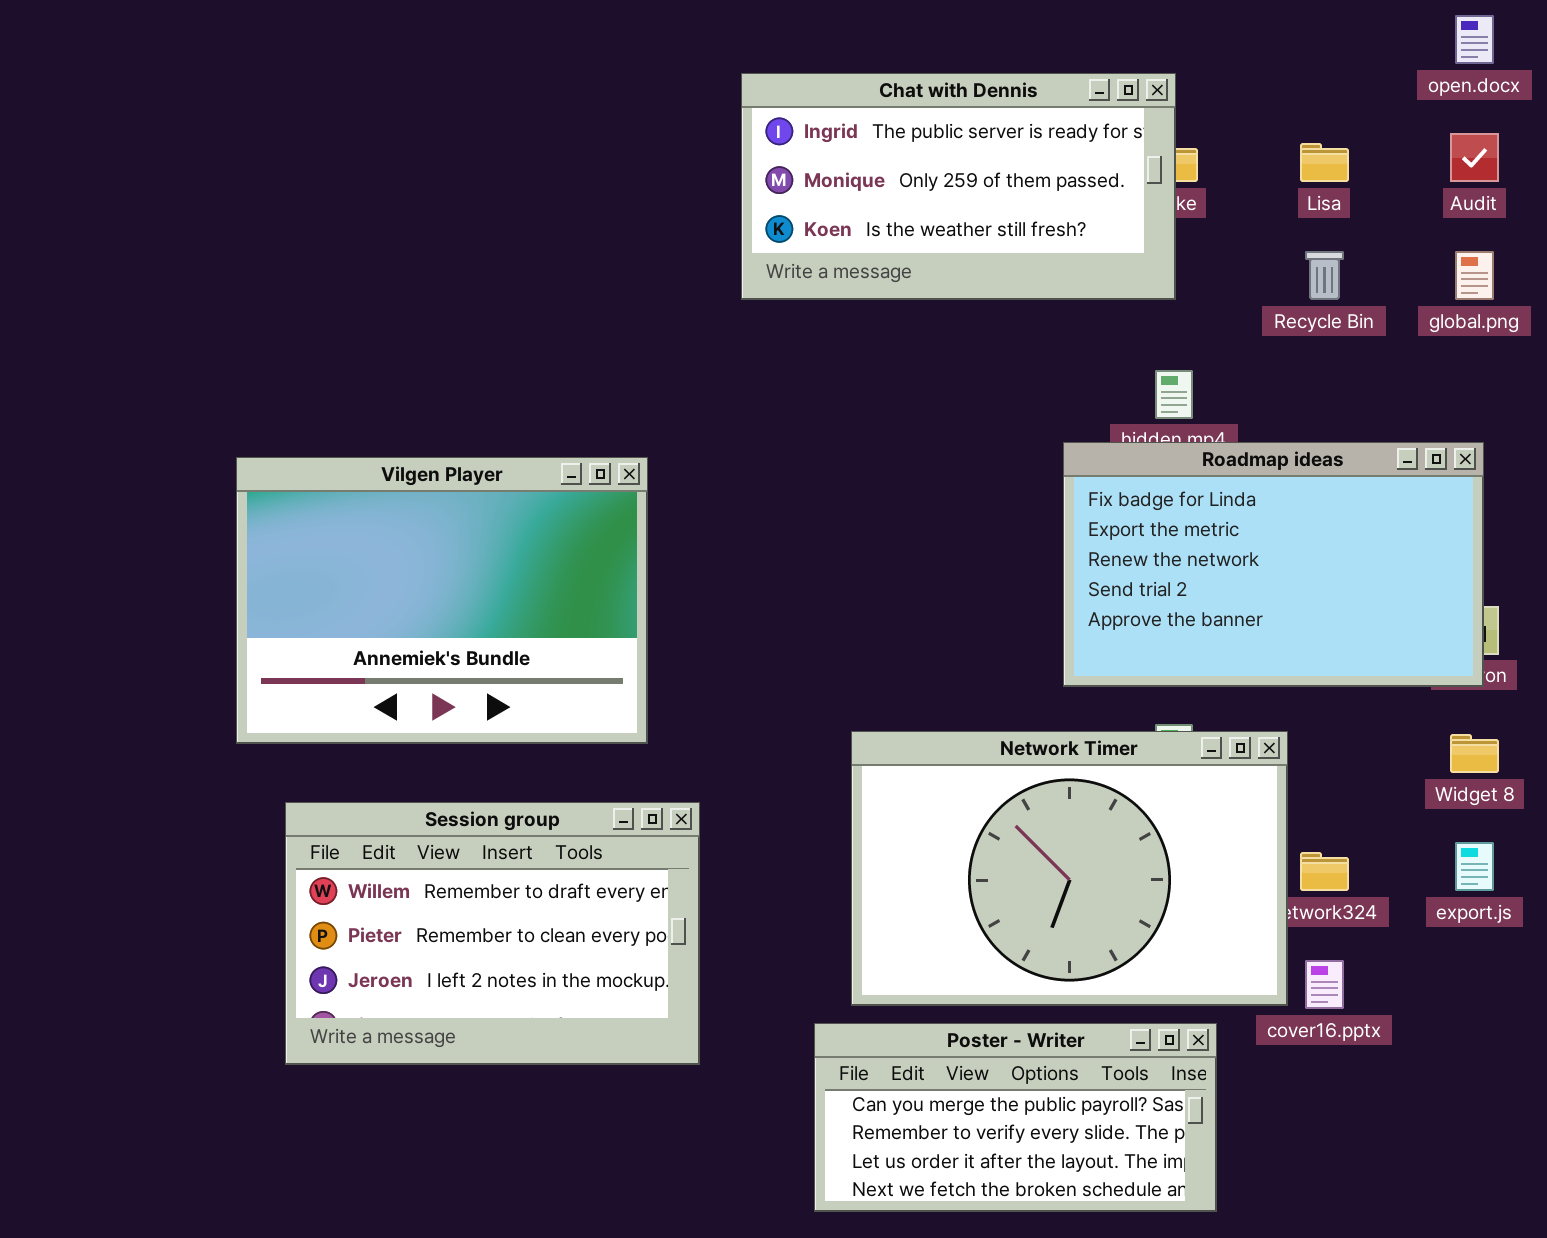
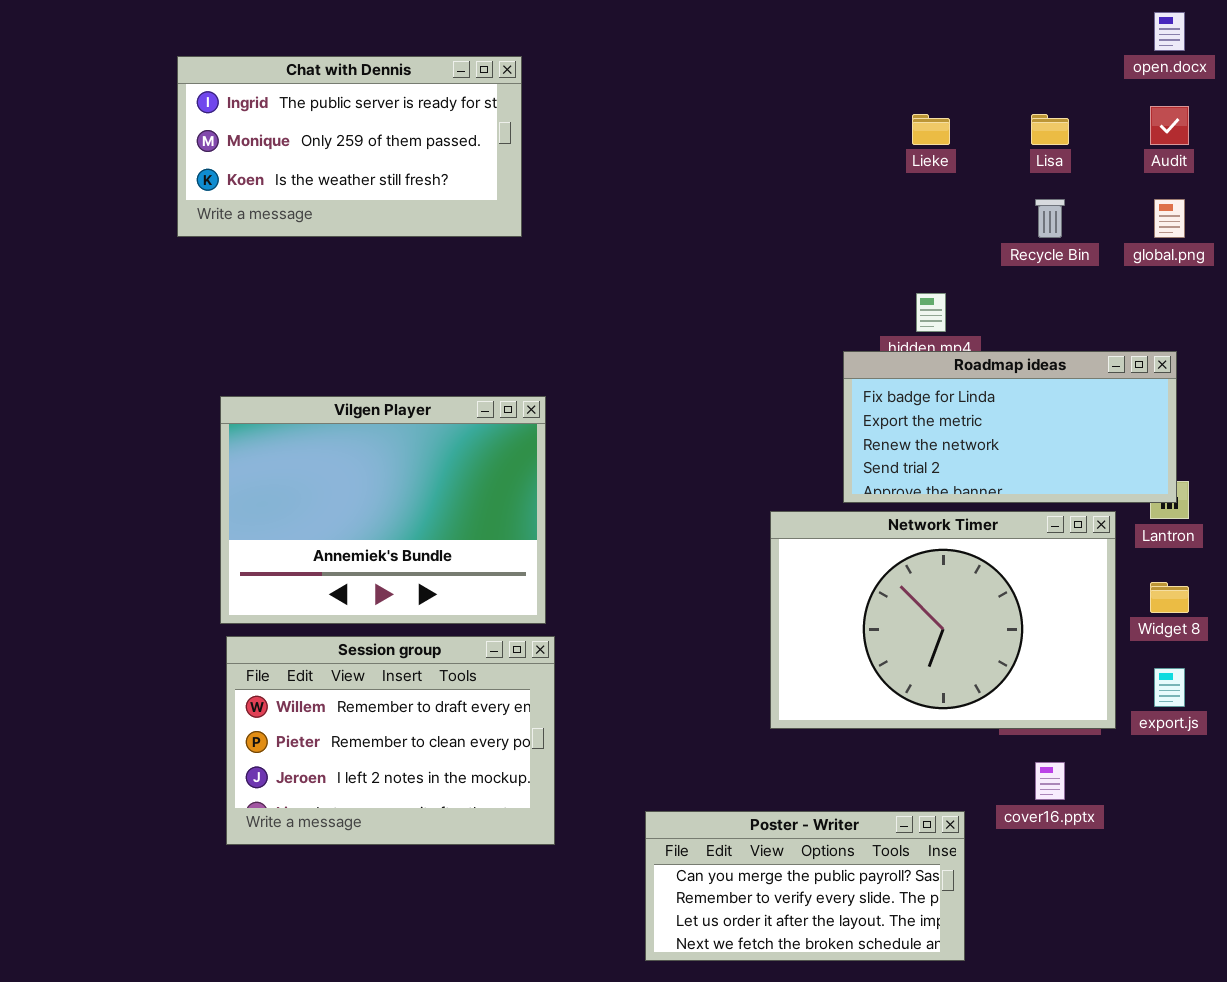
Chat with Dennis: [741,73,1176,300] -> [177,56,522,237], moved
Roadmap ideas: [1063,442,1484,687] -> [843,351,1177,503], resized
Vilgen Player: [236,457,648,744] -> [220,396,546,624], moved
Network Timer: [851,731,1288,1006] -> [770,511,1116,729], moved

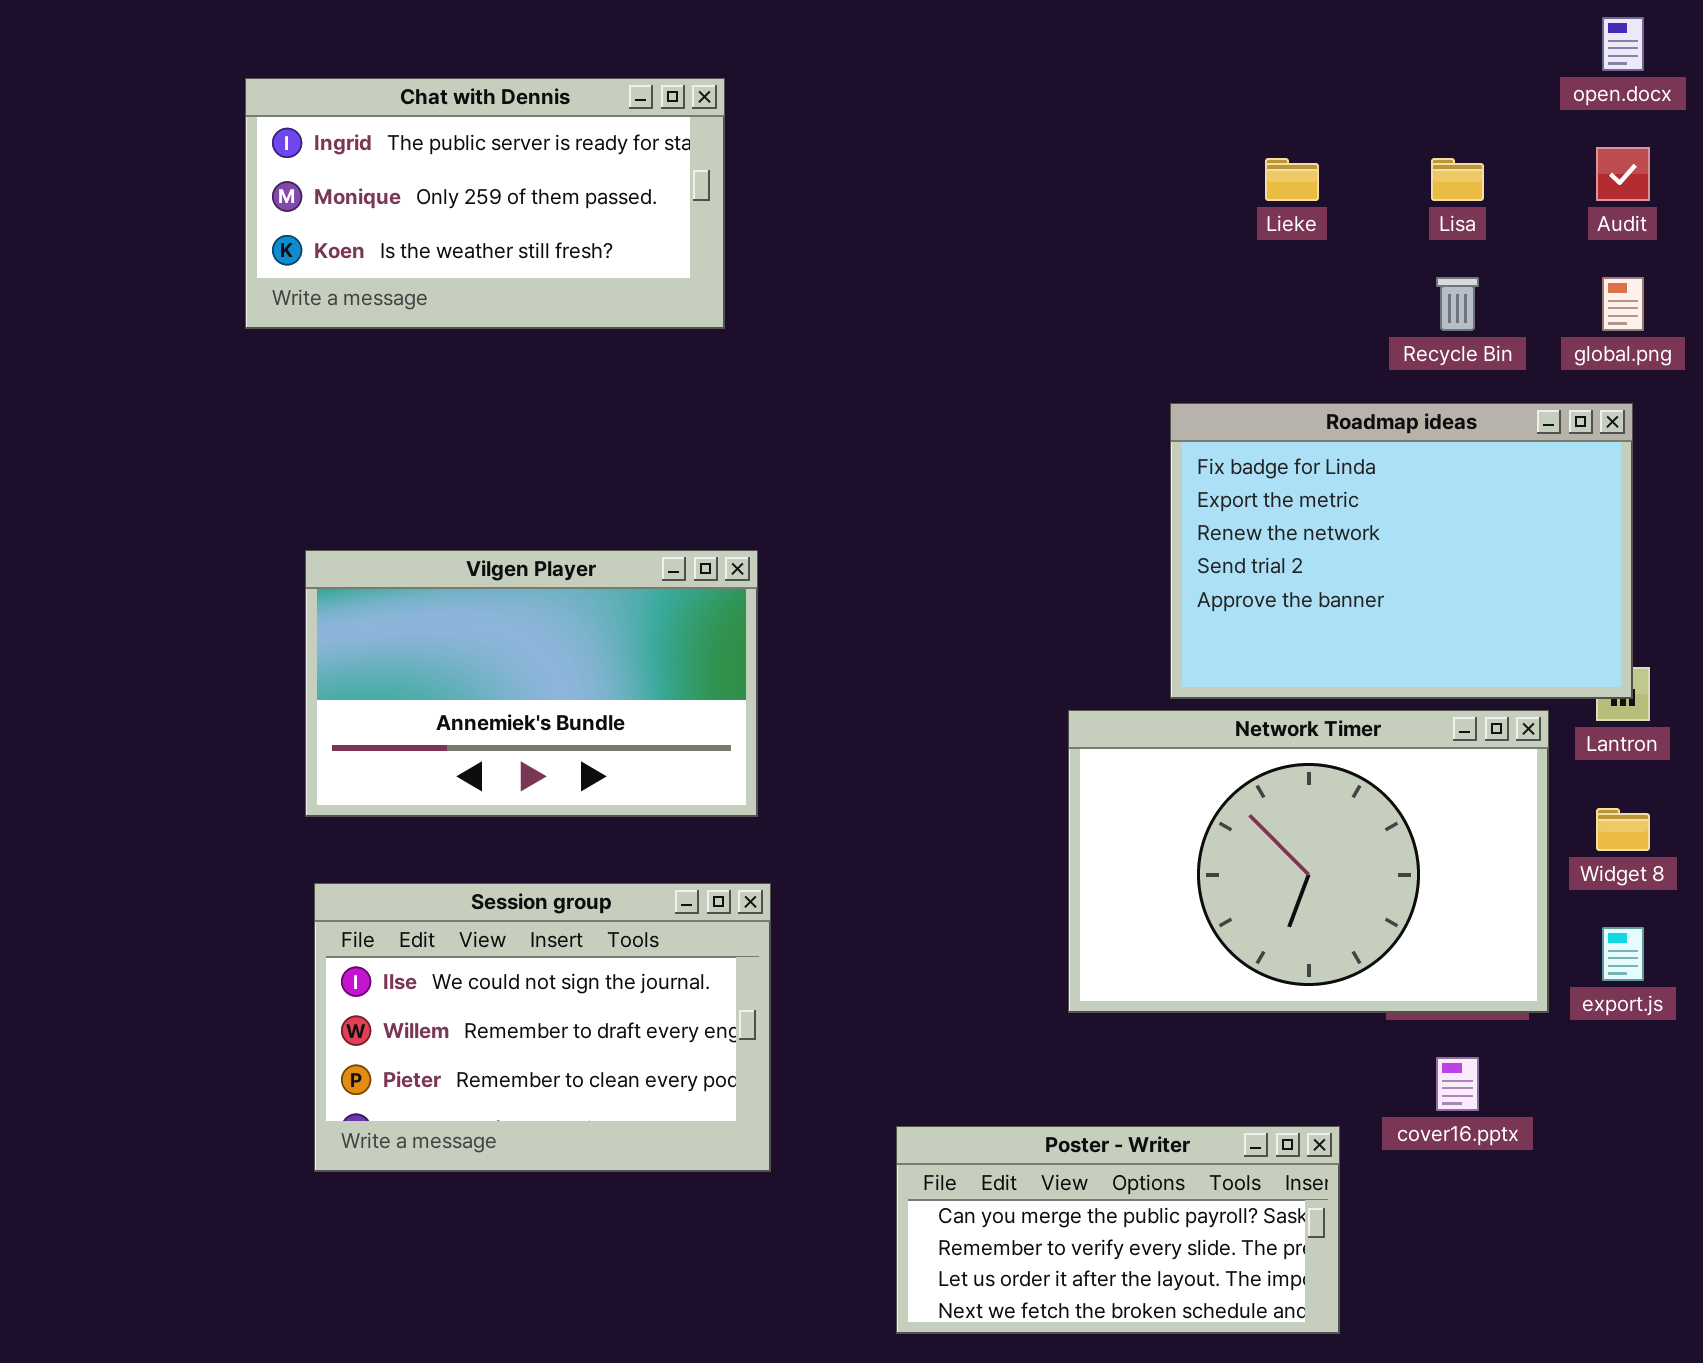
Roadmap ideas: [843,351,1177,503] -> [1170,403,1633,699], resized
Vilgen Player: [220,396,546,624] -> [305,550,758,817], resized
Session group: [226,636,555,845] -> [314,883,771,1172], scrolled up 1 row

